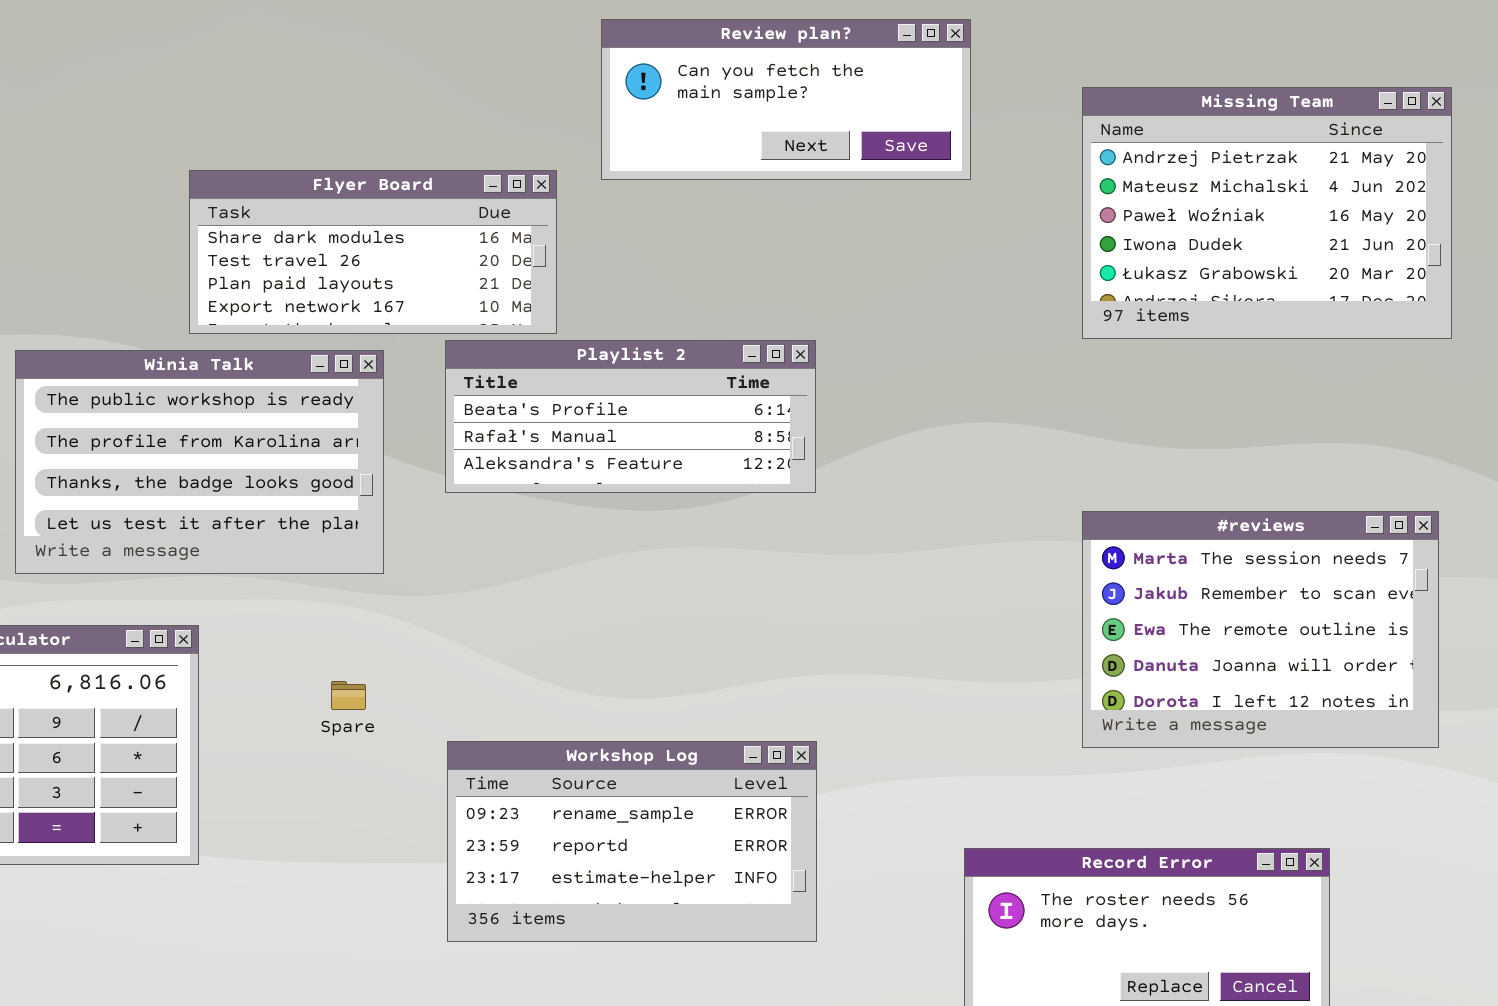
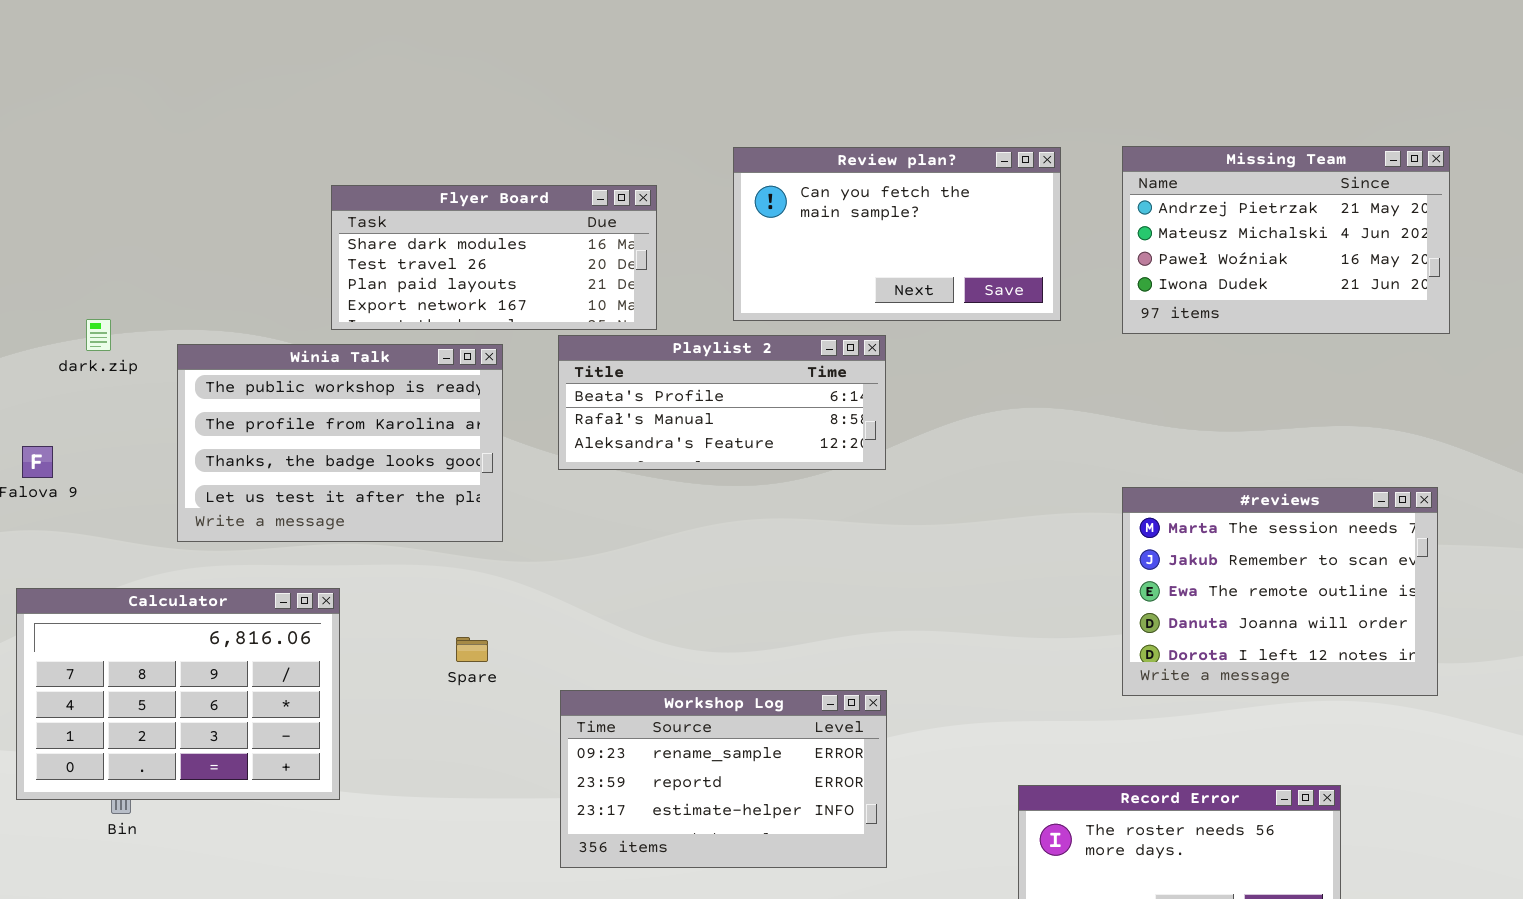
Review plan?: [601,19,971,180] -> [733,147,1061,321], moved, resized
Missing Team: [1082,87,1452,339] -> [1122,146,1450,334], resized

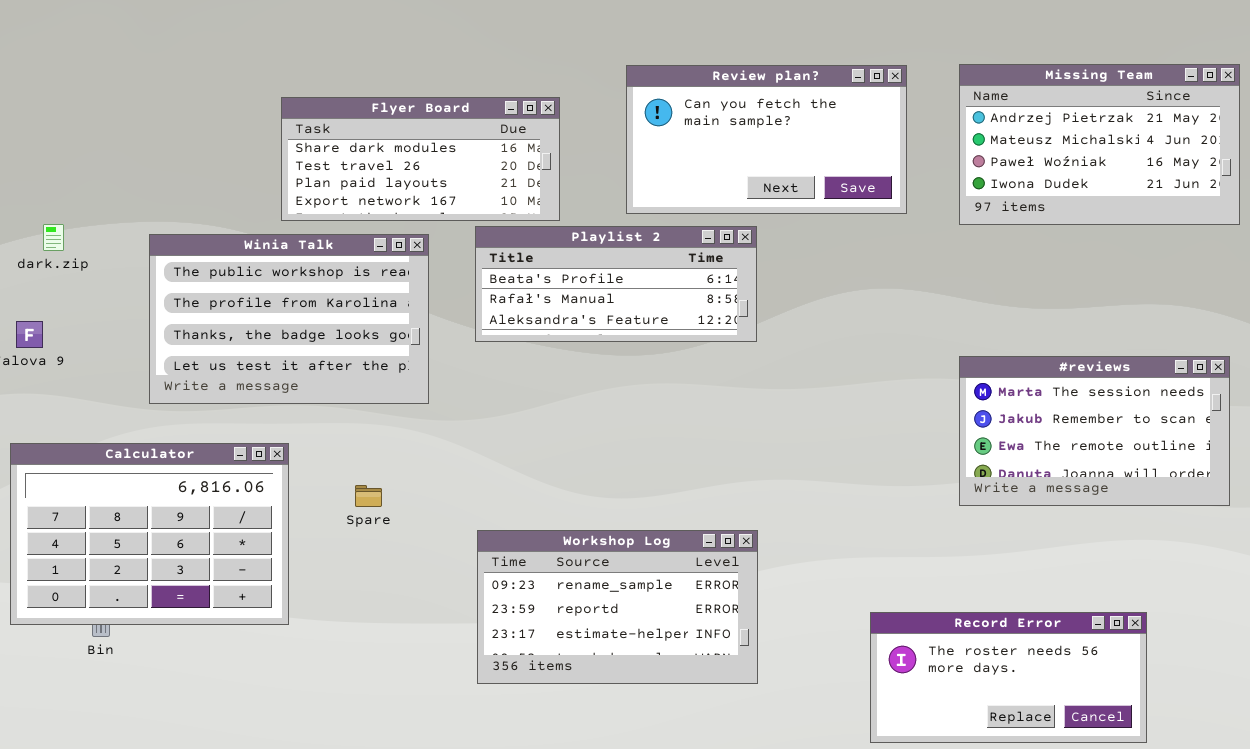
dark.zip: [86,319,111,351] -> [43,224,64,251], moved
#reviews: [1122,487,1438,696] -> [959,356,1230,506], resized
Spare: [456,637,488,662] -> [355,485,382,507], moved

